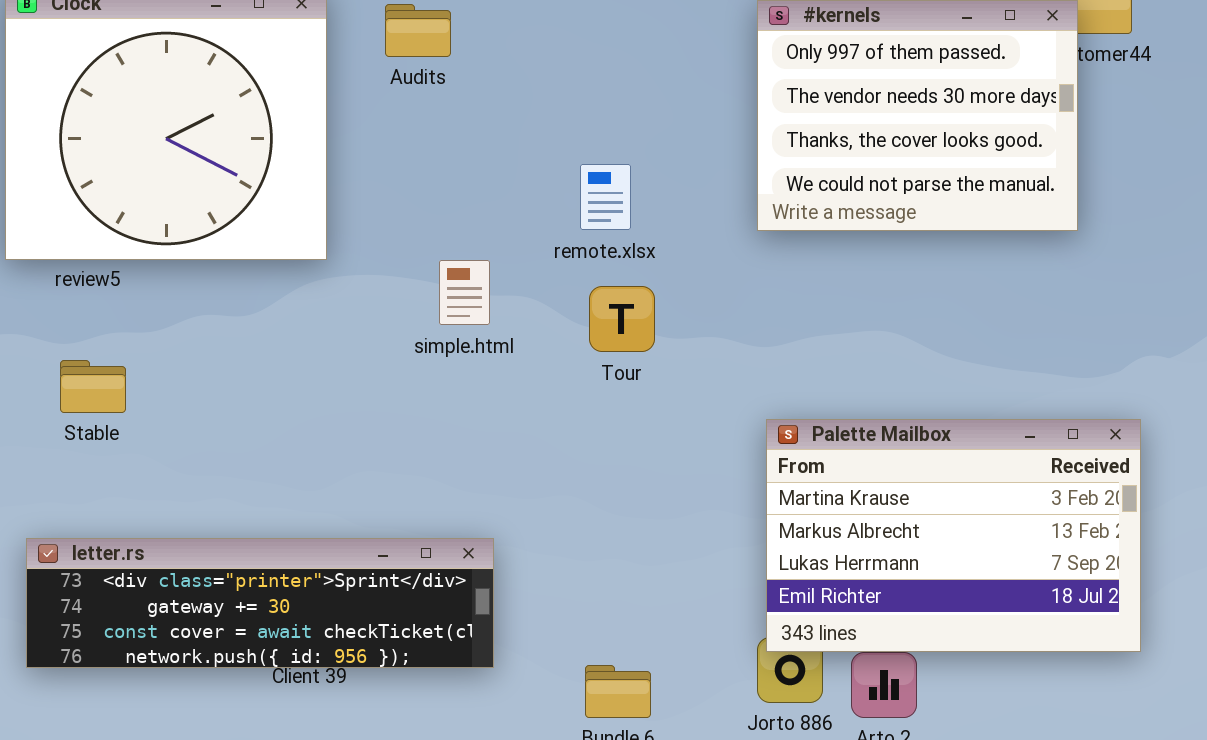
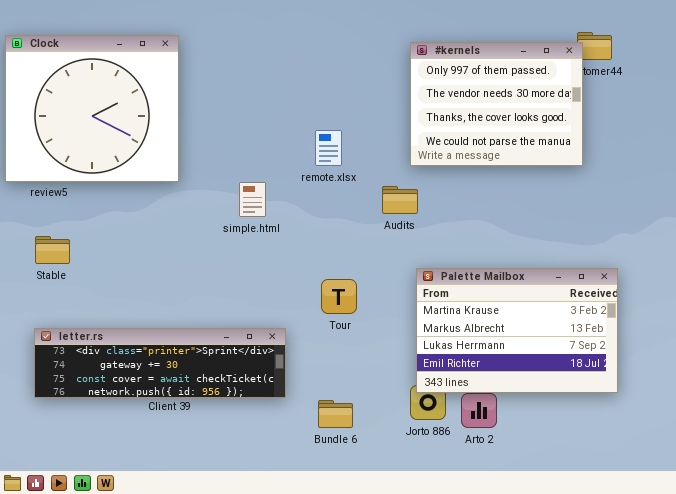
Audits: [385,4,451,57] -> [382,186,418,214], moved
Tour: [589,286,655,352] -> [321,279,357,314], moved
letter.rs: [26,538,494,668] -> [34,328,286,398], moved

